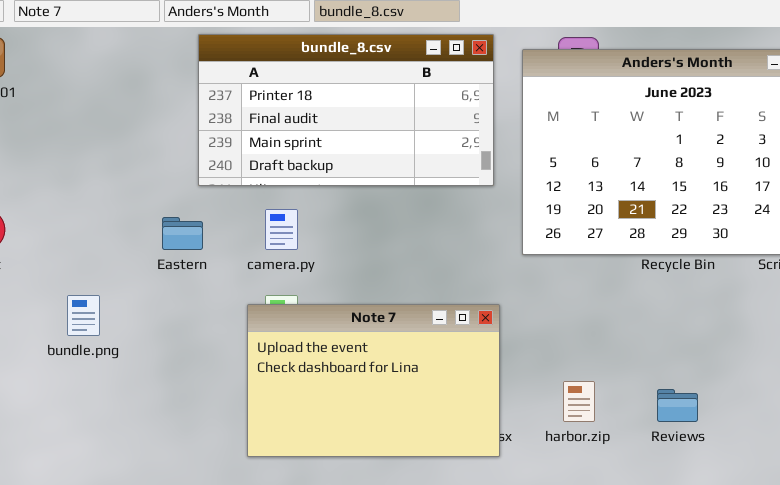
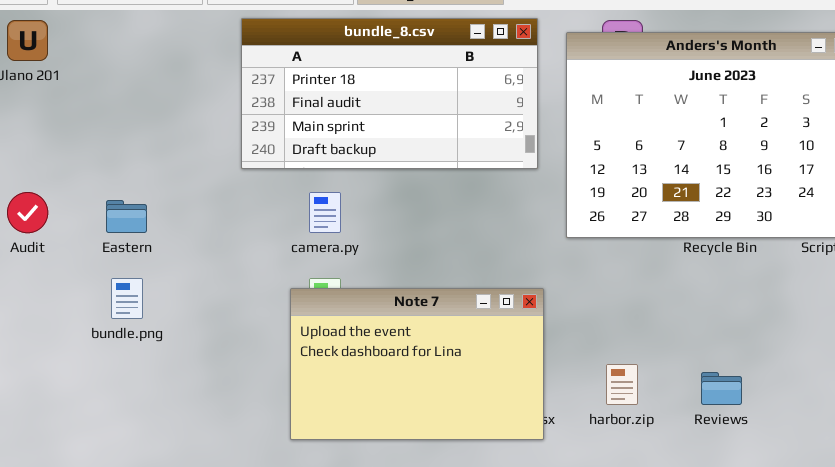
Eastern: [162,217,203,250] -> [106,200,147,233], moved

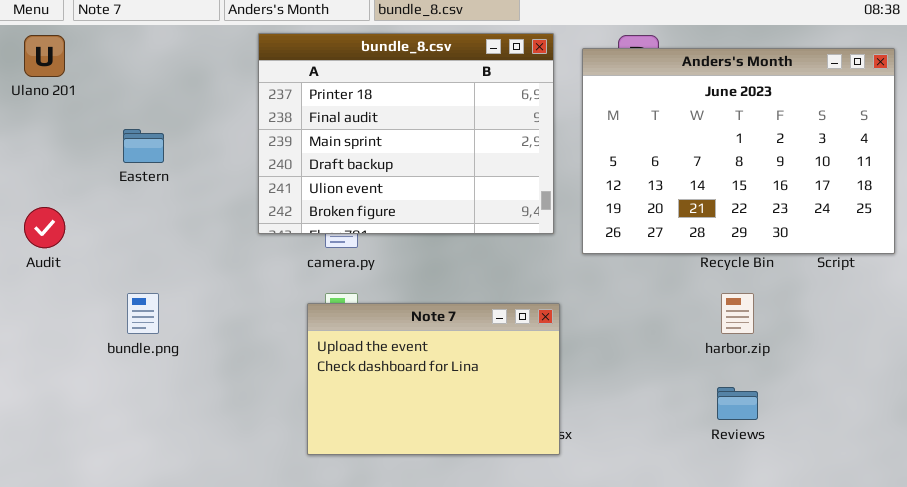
bundle_8.csv: [241,18,538,169] -> [258,33,554,234], resized
Eastern: [106,200,147,233] -> [123,129,164,163], moved
harbor.zip: [606,364,638,405] -> [721,293,754,334], moved

